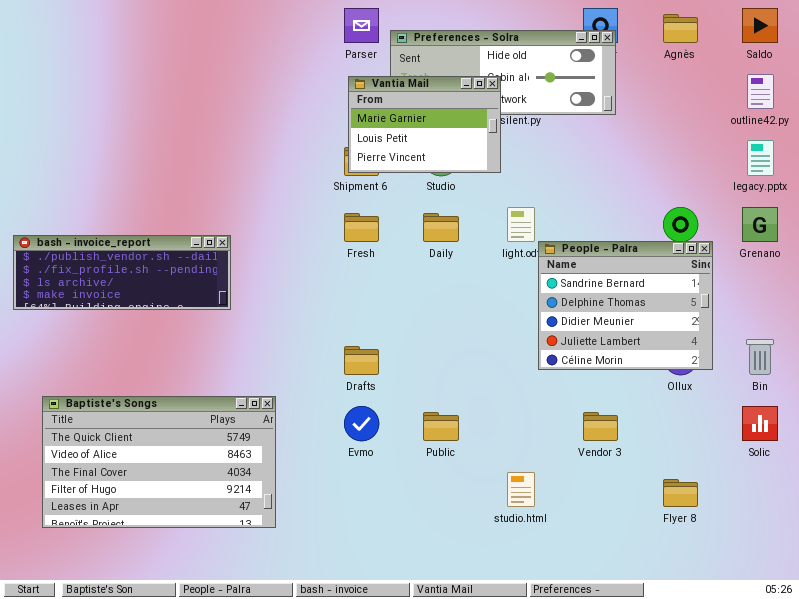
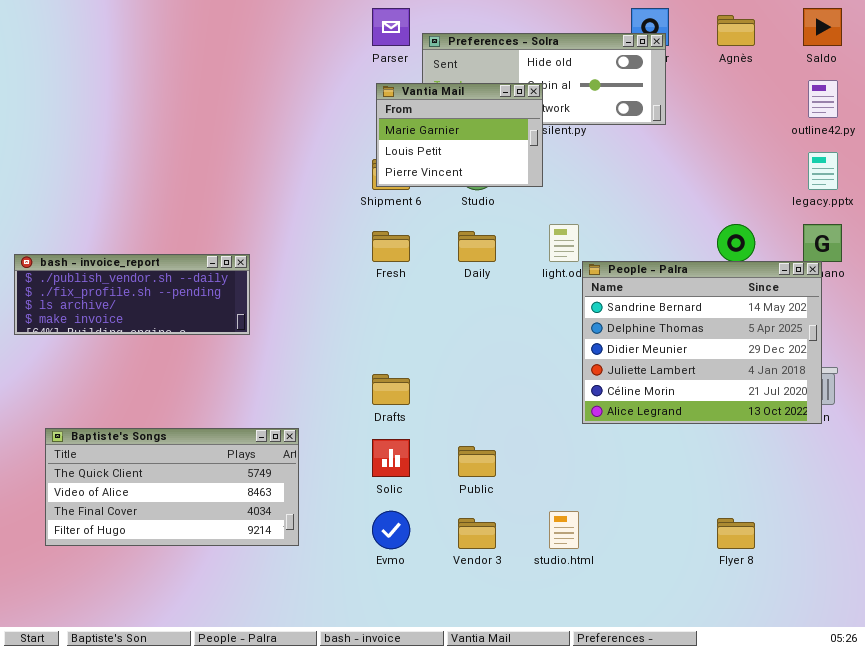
People - Palra: [538,241,713,370] -> [582,261,822,424], resized
Baptiste's Songs: [42,396,276,528] -> [45,428,299,546], resized
Evmo: [344,406,379,441] -> [372,511,410,549], moved
Solic: [742,406,778,441] -> [372,439,410,477], moved
Vendor 3: [583,412,618,441] -> [458,518,496,549], moved

